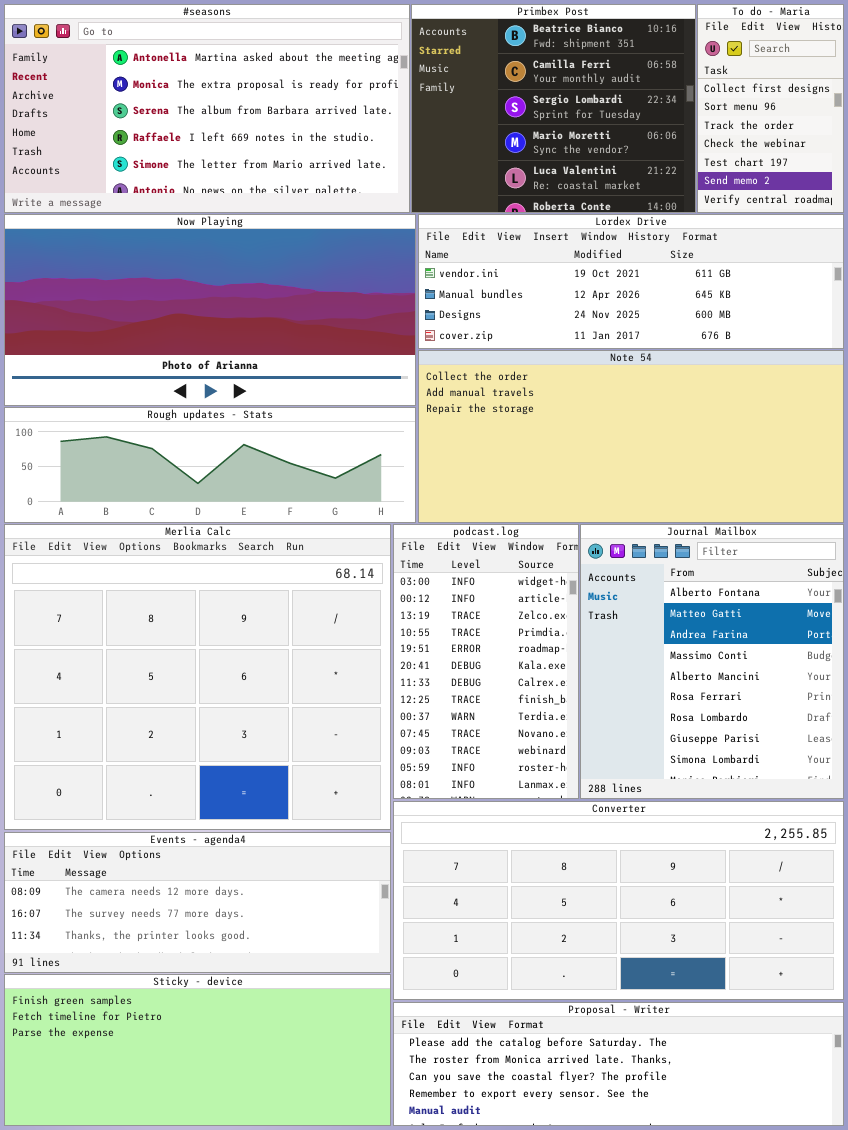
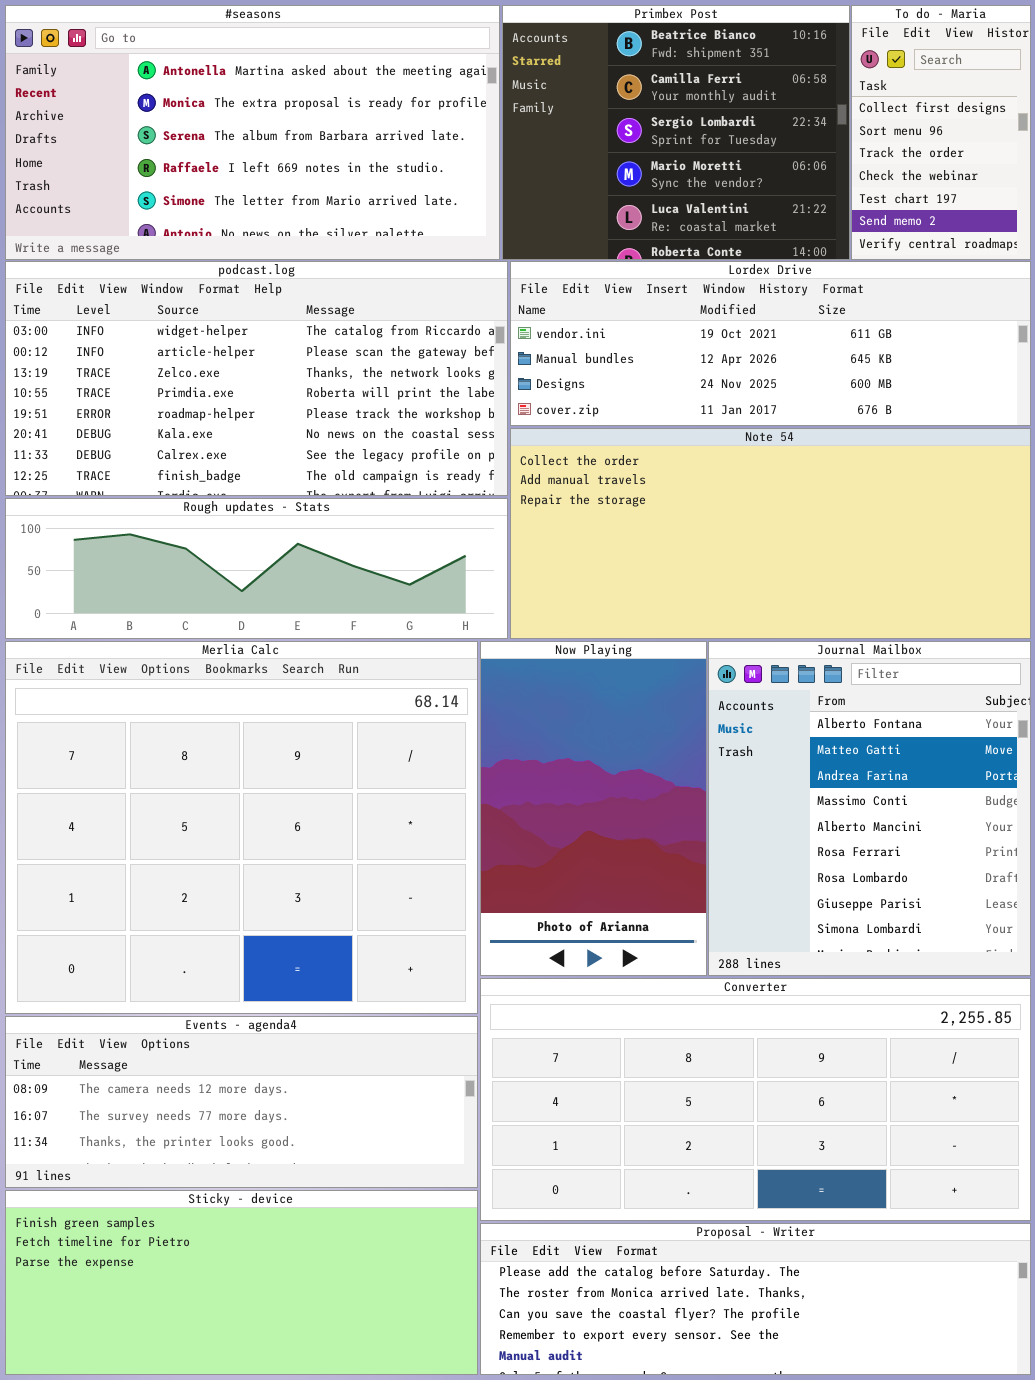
Now Playing: [4,214,416,406] -> [480,641,707,976], moved, resized
podcast.log: [393,524,579,799] -> [5,261,508,496], moved, resized

